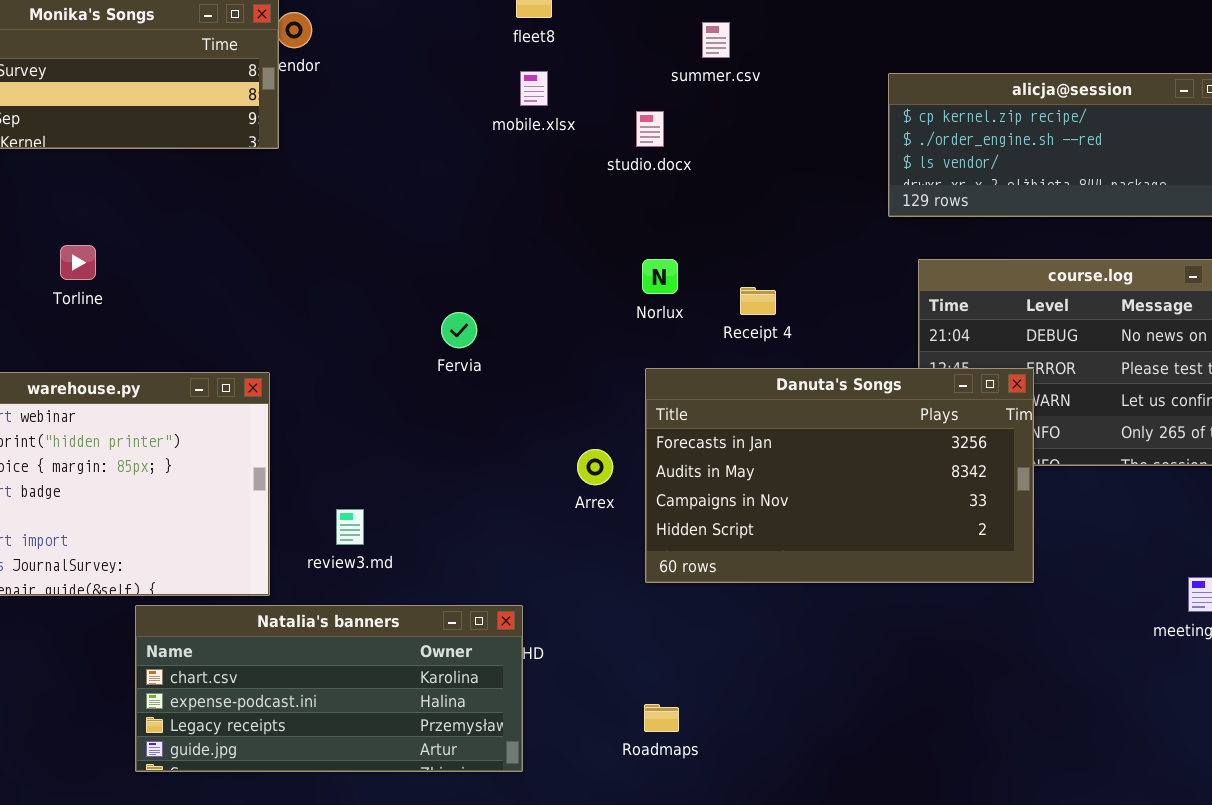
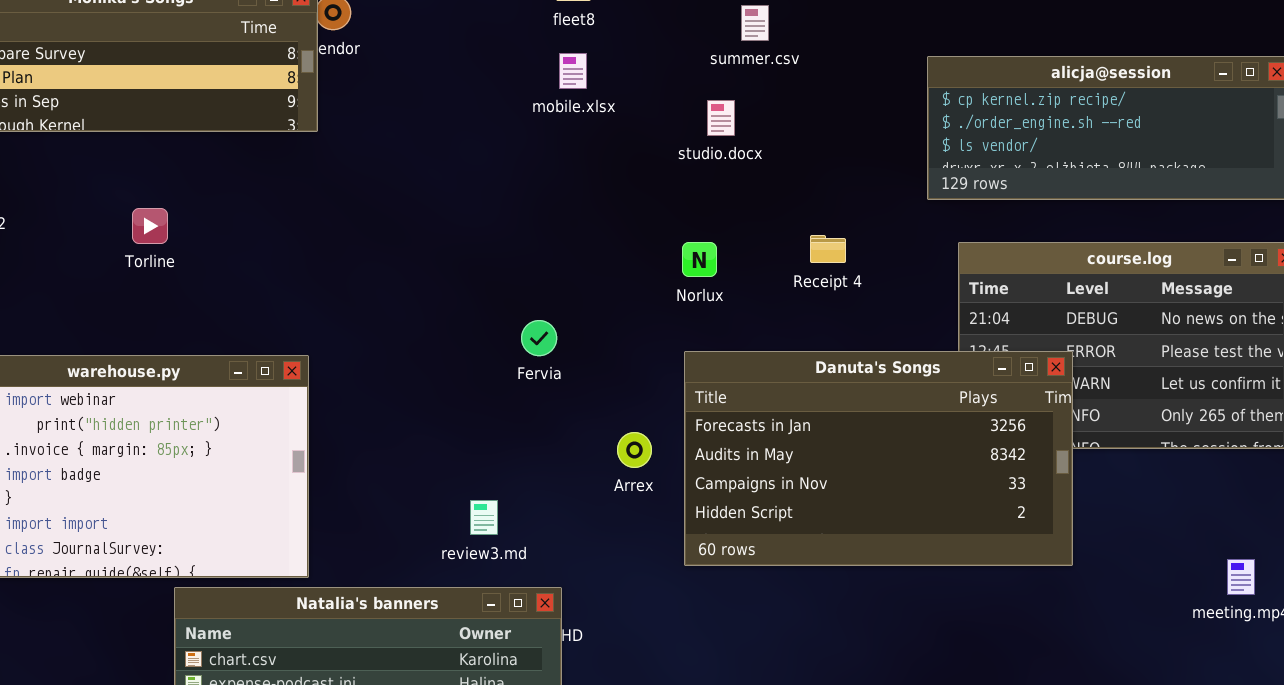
studio.docx: [636,111,664,147] -> [707,100,735,136], moved
Torline: [60,245,96,280] -> [132,208,168,244], moved
Receipt 4: [740,287,776,315] -> [810,235,846,263], moved
Fervia: [441,312,477,348] -> [521,320,557,356], moved
review3.md: [336,509,364,545] -> [470,500,498,535], moved

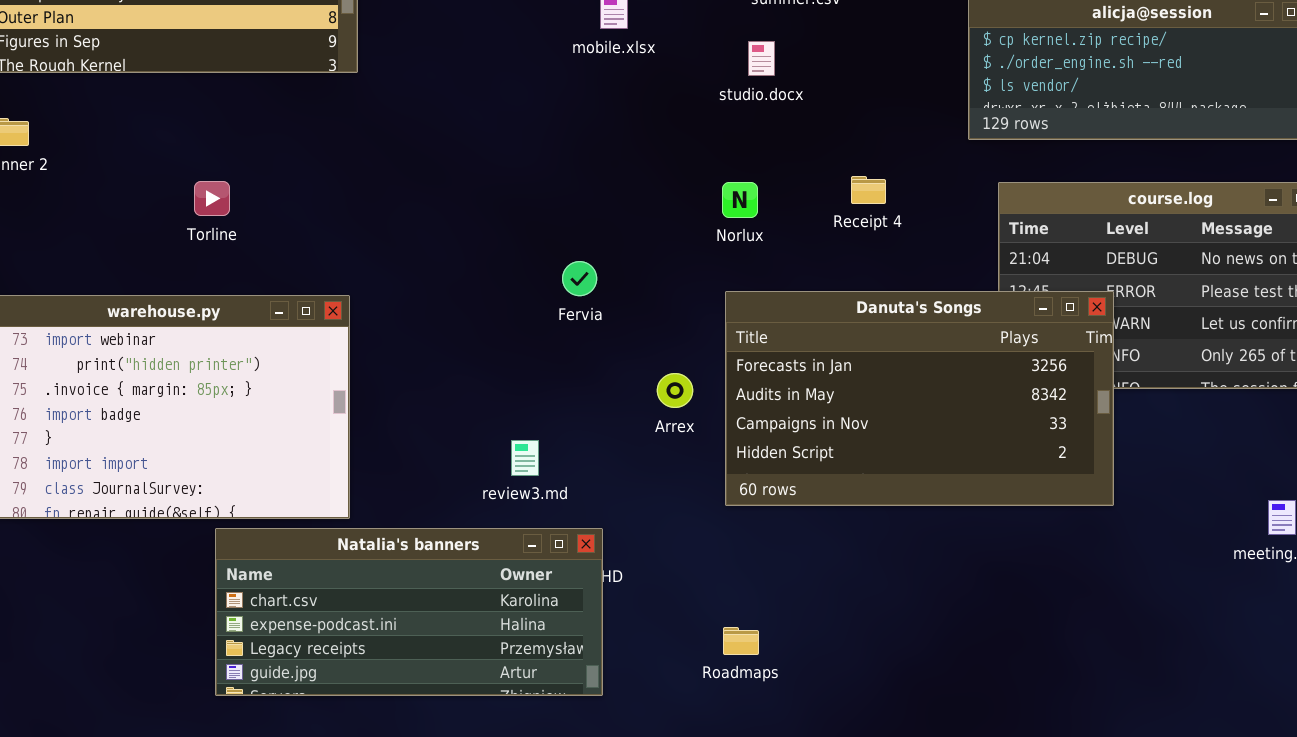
Torline: [132,208,168,244] -> [194,181,230,216], moved

